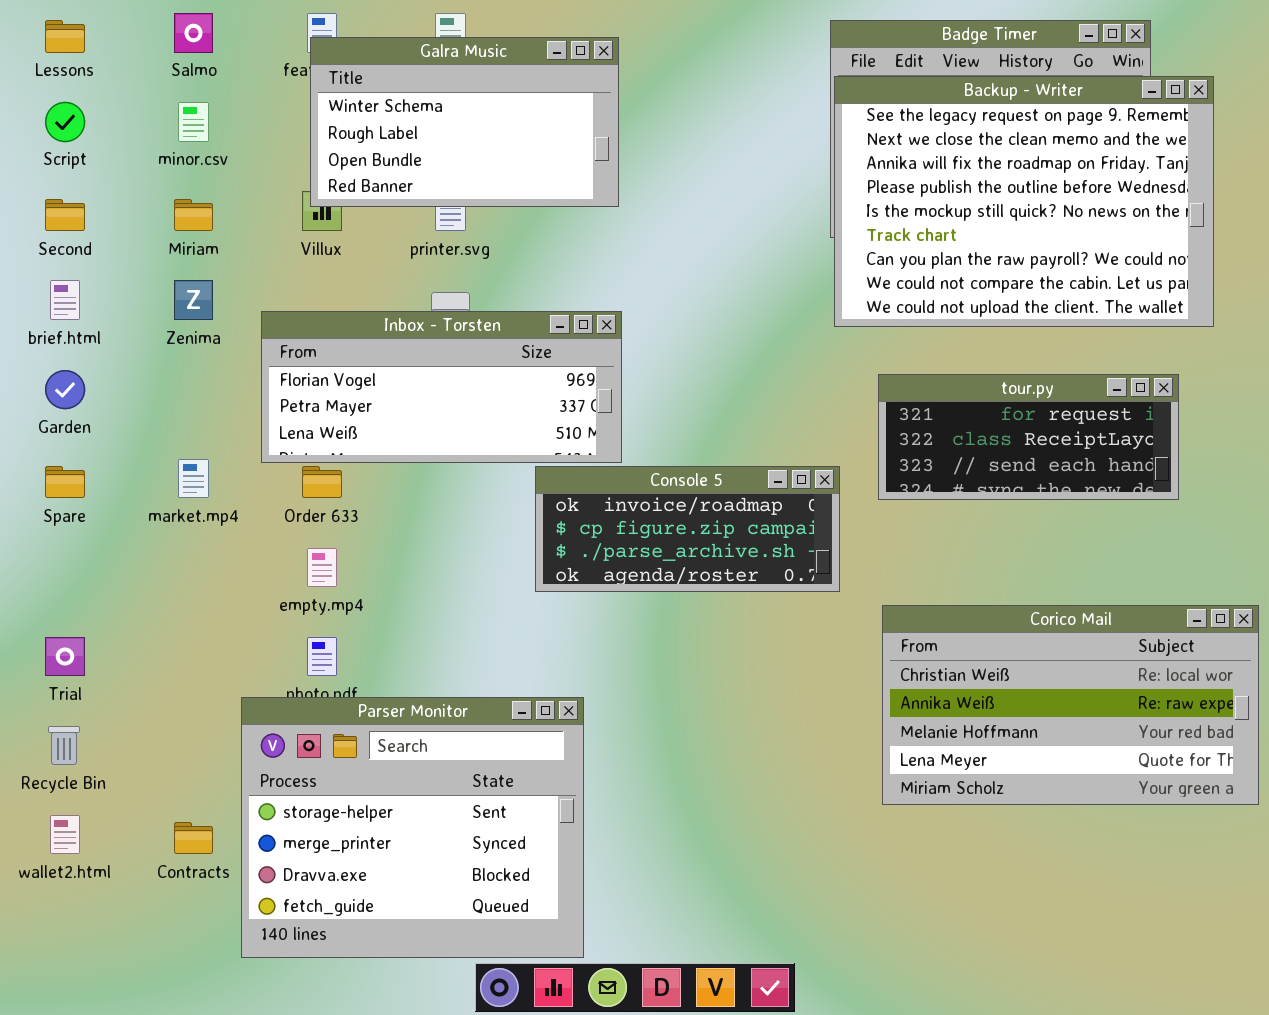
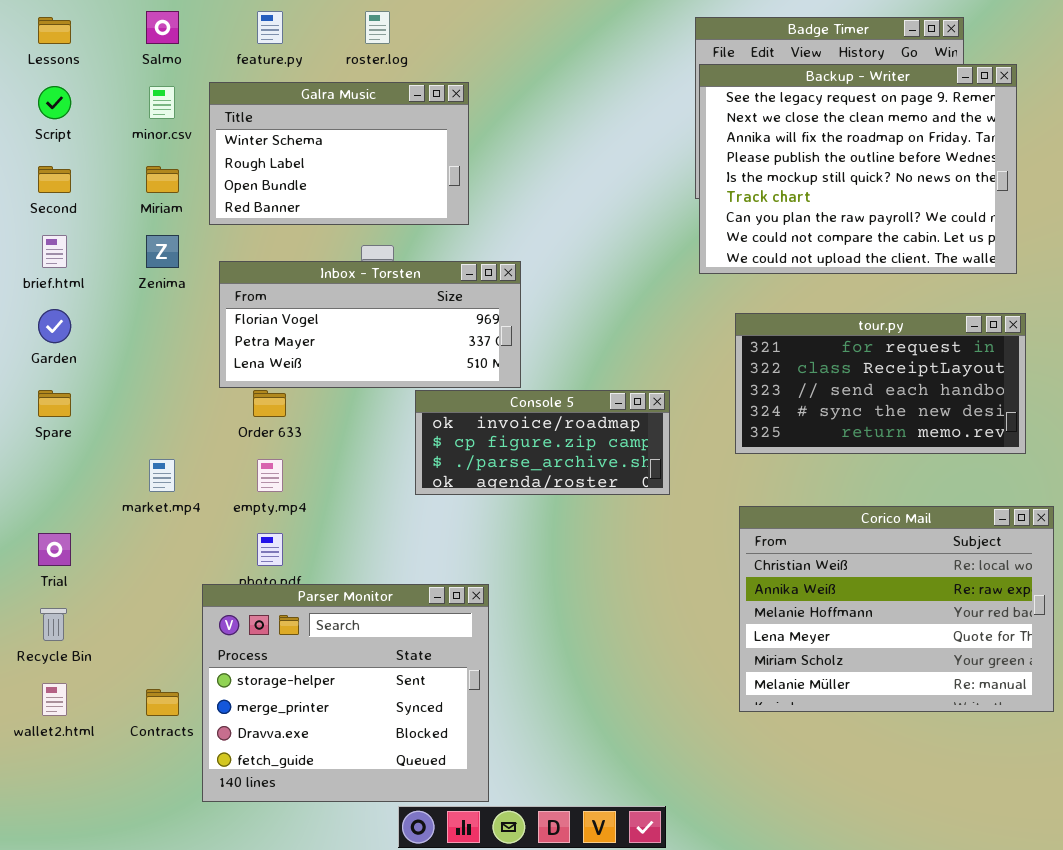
Galra Music: [310,37,619,207] -> [209,82,469,225], moved
tour.py: [878,374,1179,500] -> [735,313,1026,454], resized
market.mp4: [178,459,209,498] -> [149,459,175,492], moved
Console 5: [535,466,840,592] -> [415,390,670,495], moved
Corico Mail: [882,605,1259,805] -> [739,506,1054,712], resized

